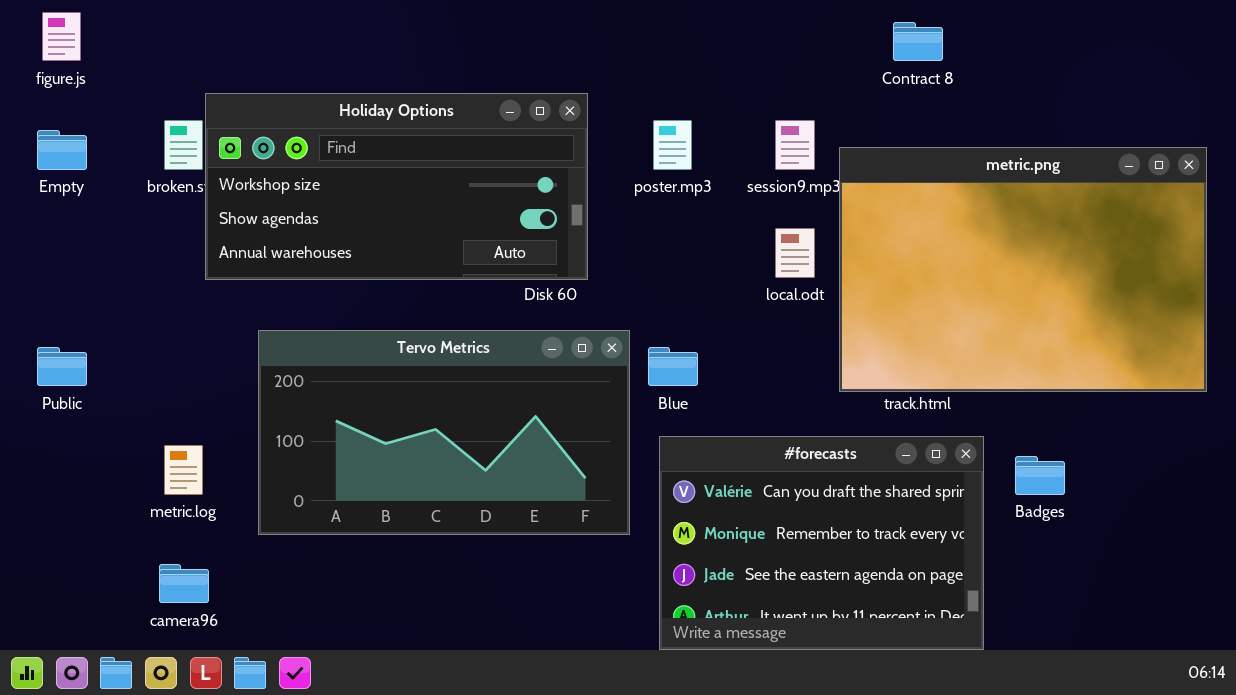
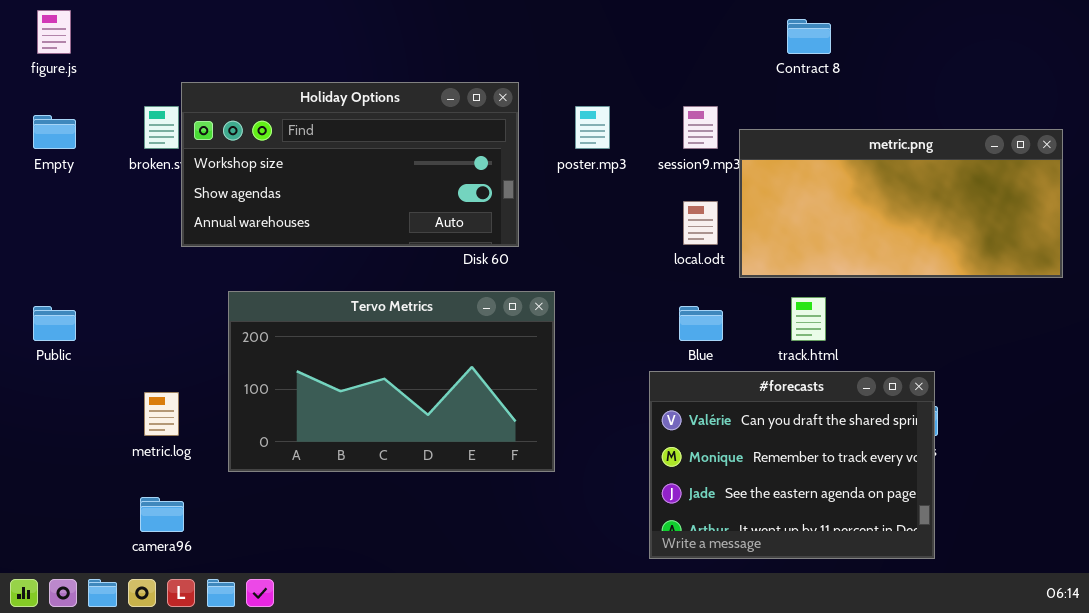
metric.png: [839,147,1207,392] -> [739,129,1063,278], resized
Blue: [648,347,698,386] -> [679,306,723,341], moved
#forecasts: [659,436,984,650] -> [649,371,935,559], moved

